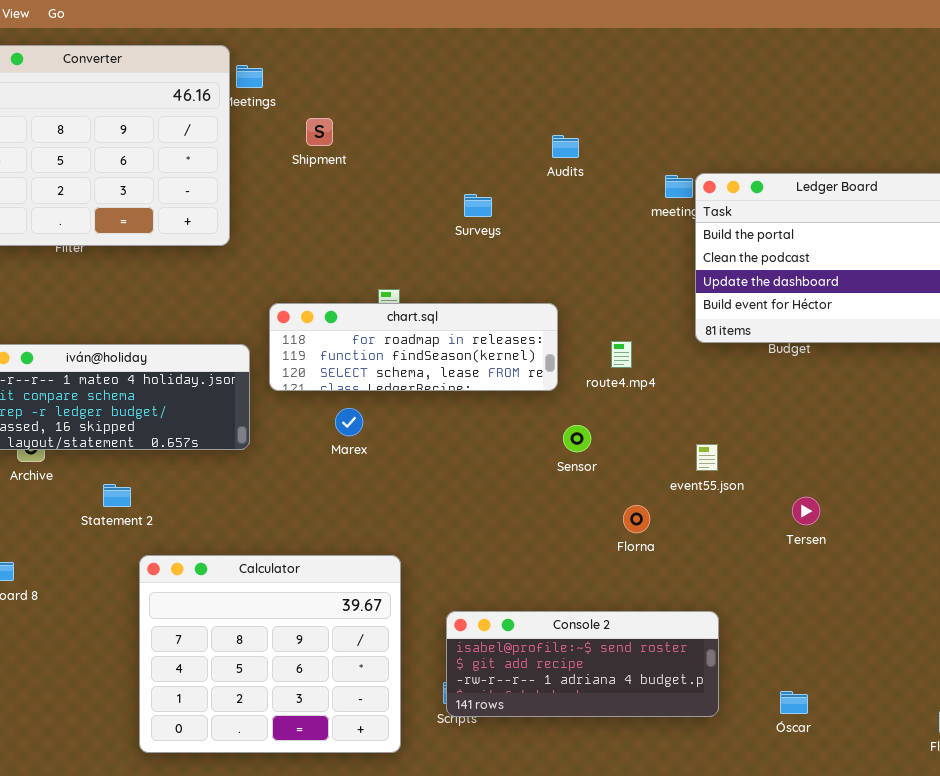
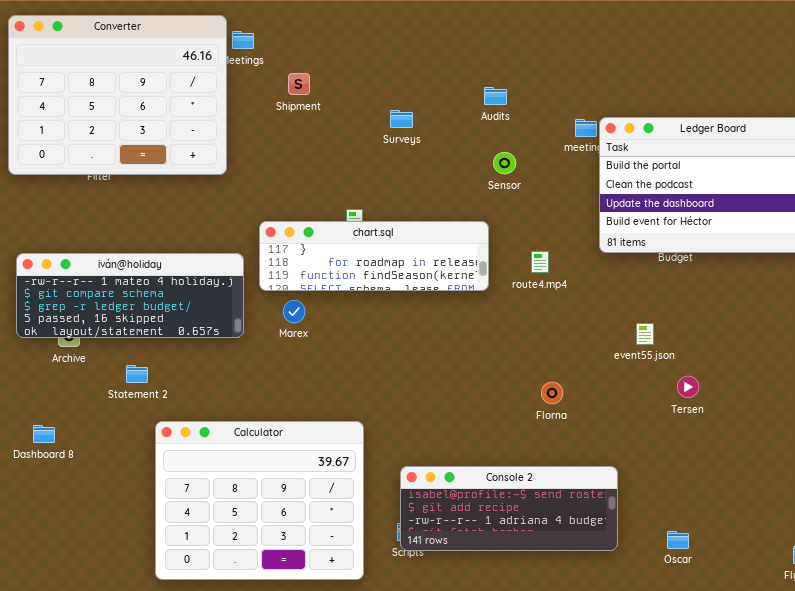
Surveys: [464,194,492,217] -> [390,110,413,128], moved
chart.sql: [269,303,558,391] -> [259,221,489,291], scrolled up 1 row
Marex: [335,408,363,436] -> [283,300,305,323], moved
Sensor: [563,425,591,452] -> [493,152,516,174], moved
event55.json: [696,444,718,471] -> [636,323,654,345], moved

